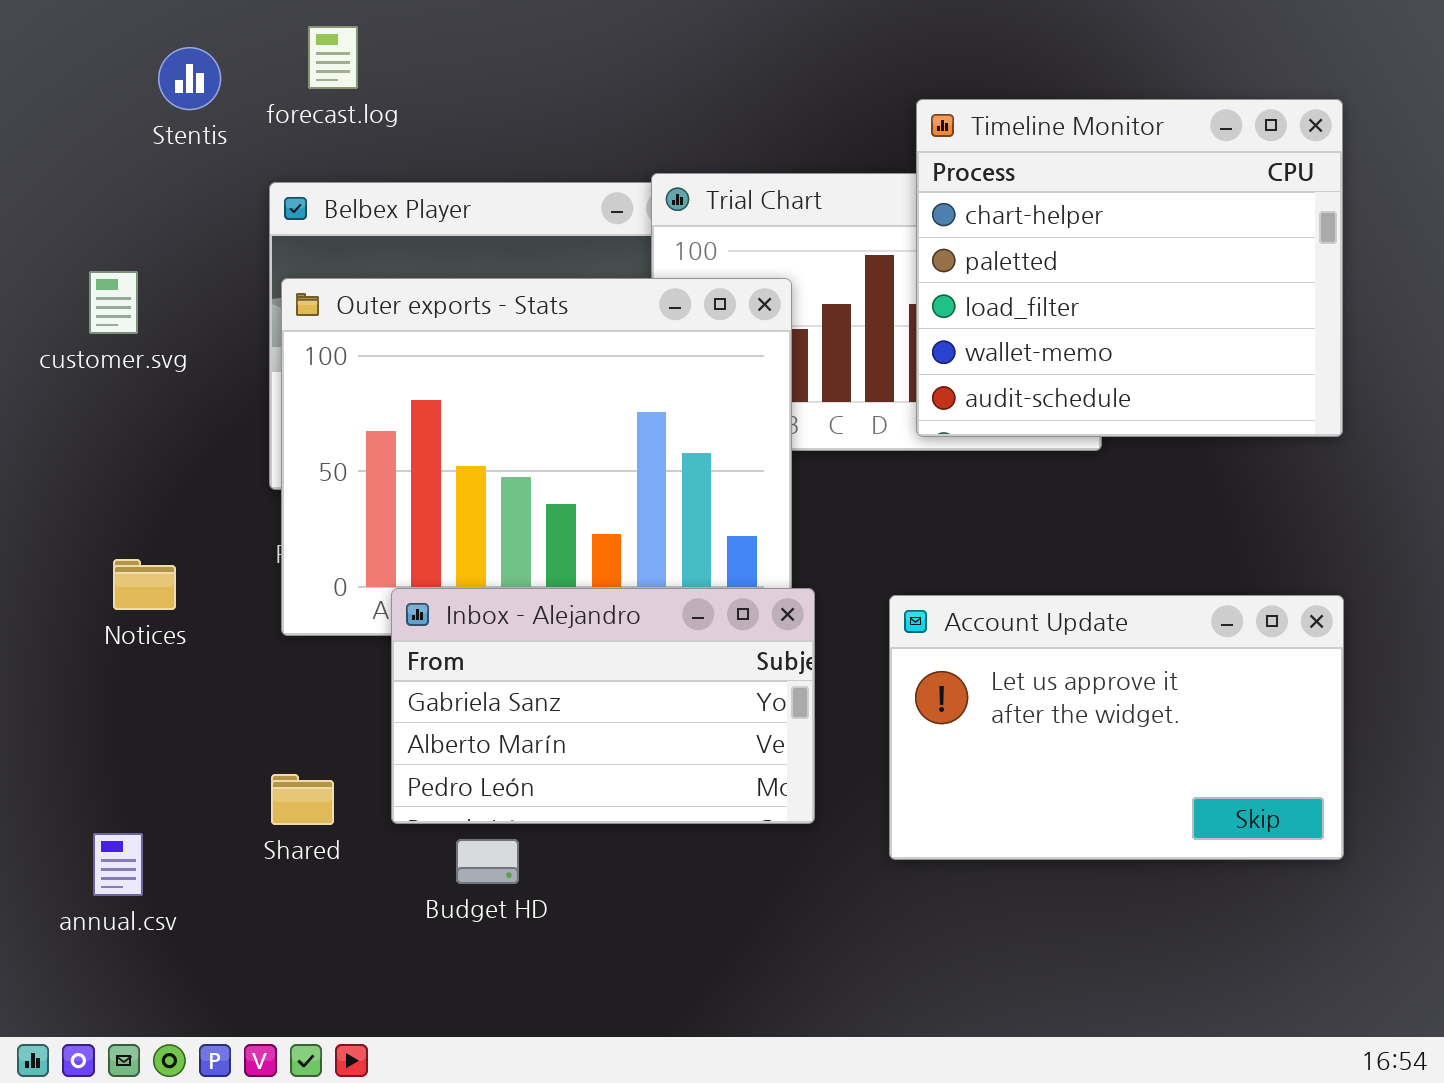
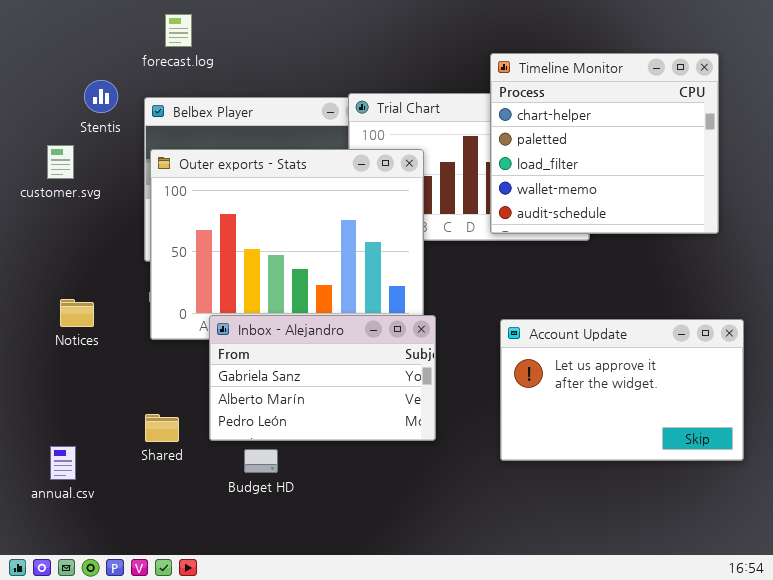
Stentis: [158,47,221,110] -> [84,80,118,113], moved
Account Update: [889,595,1344,860] -> [500,319,744,461], moved

